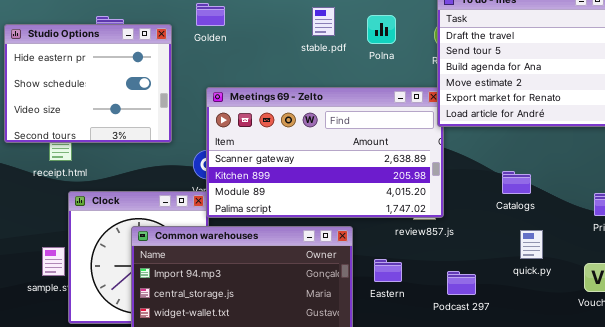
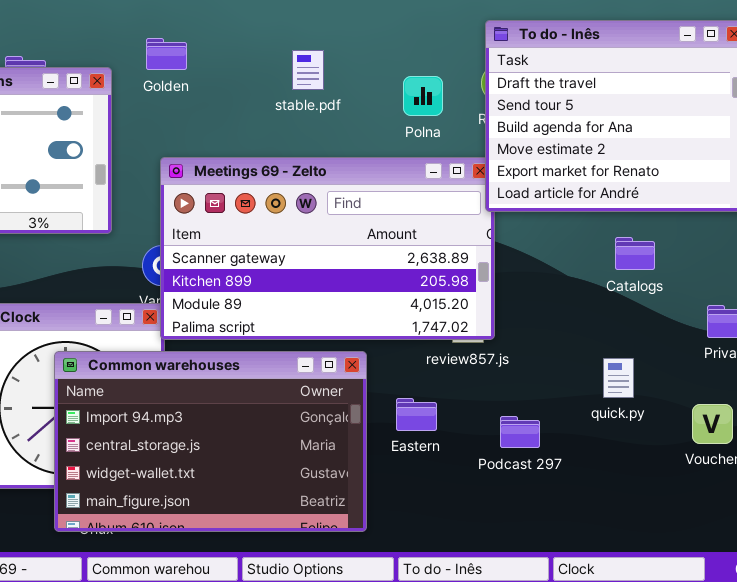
stable.pdf: [312,7,335,36] -> [292,50,324,90], moved
Polna: [367,15,396,44] -> [403,76,443,116], moved
Catalogs: [502,171,531,194] -> [615,237,655,270], moved

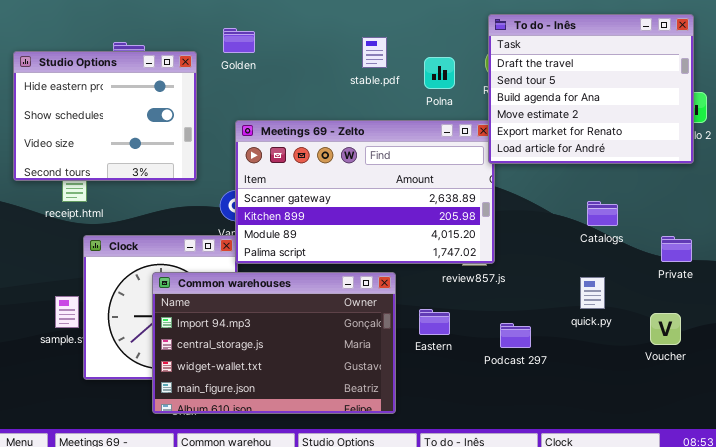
stable.pdf: [292,50,324,90] -> [362,37,387,68], moved
Catalogs: [615,237,655,270] -> [587,201,618,226], moved

